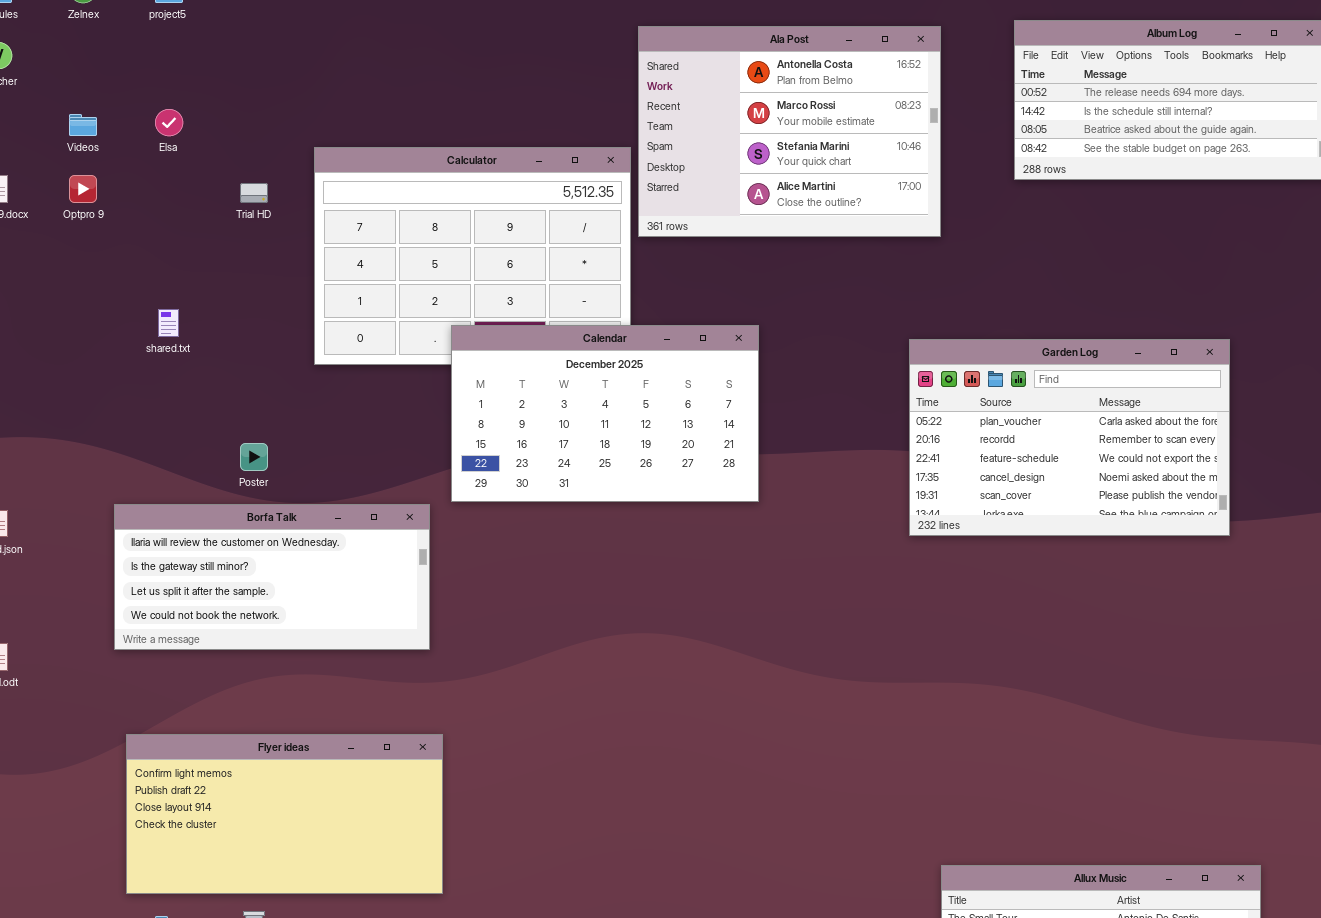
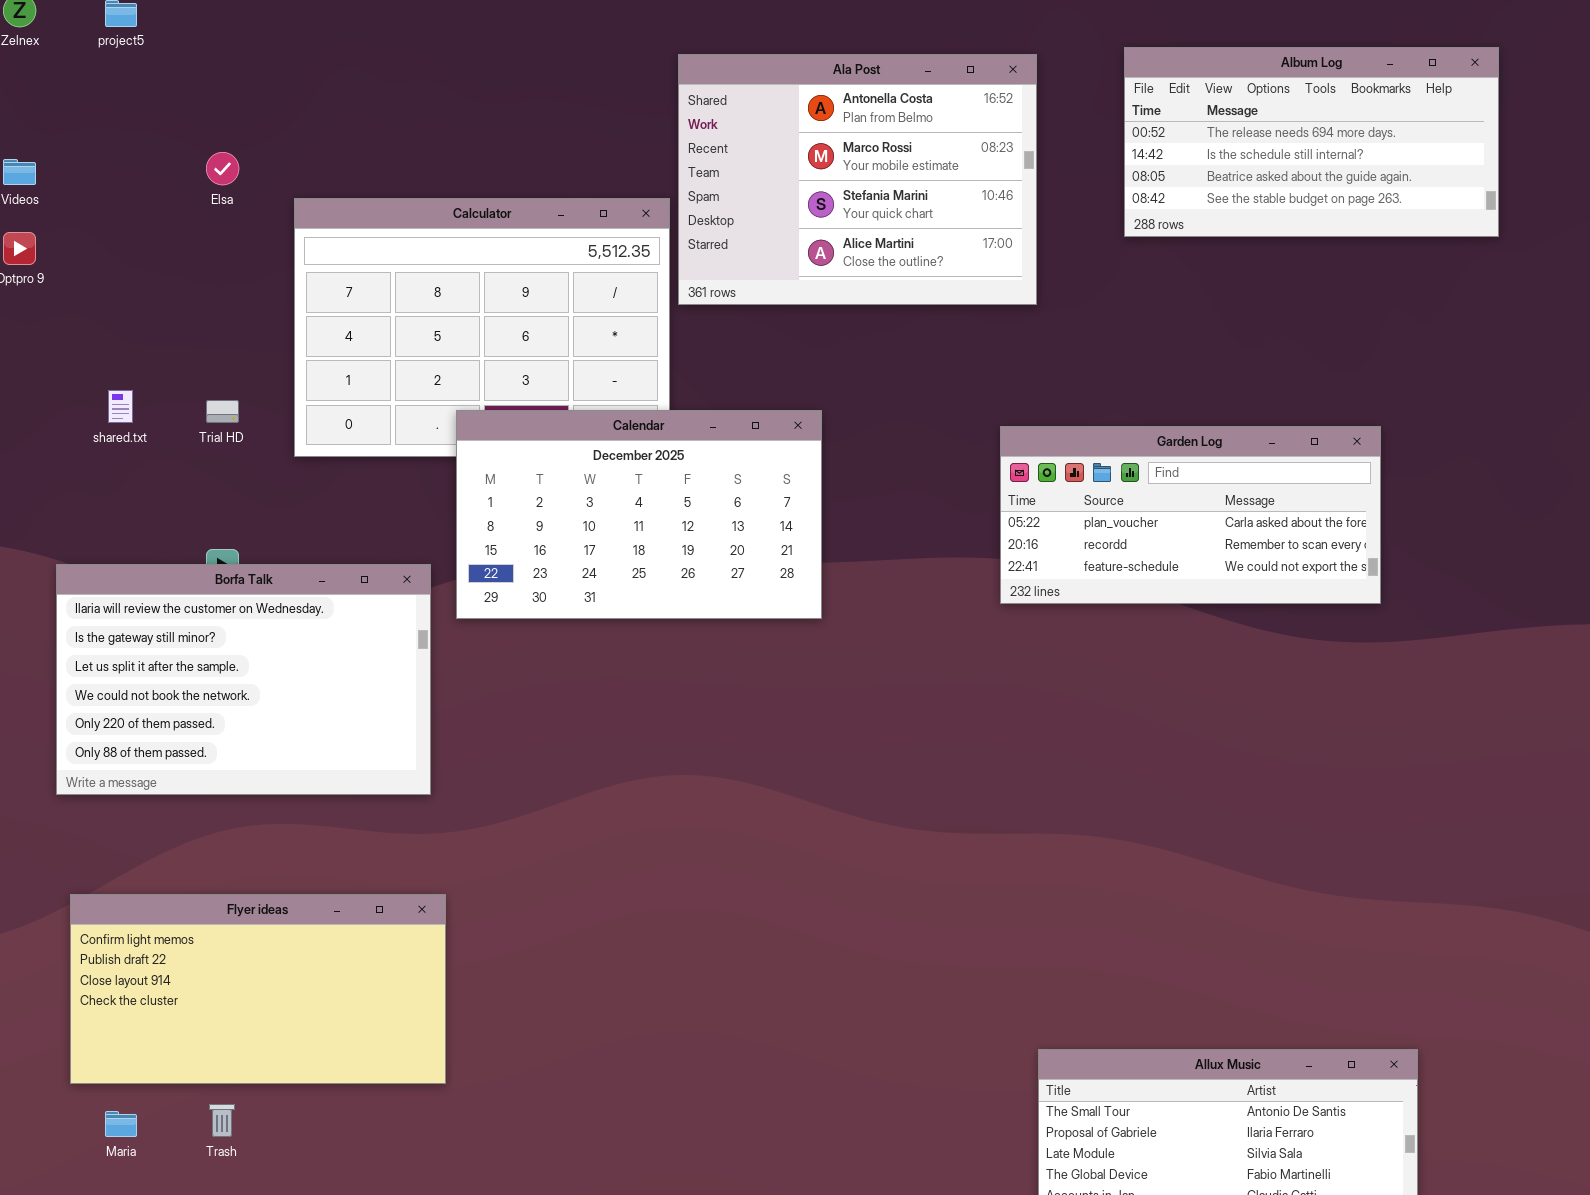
Elsa: [155,109,183,136] -> [206,152,239,185], moved
Trial HD: [240,183,268,203] -> [206,400,239,423], moved
Garden Log: [909,339,1230,536] -> [1000,426,1381,604], resized
Borfa Talk: [114,504,430,650] -> [56,564,431,795], resized

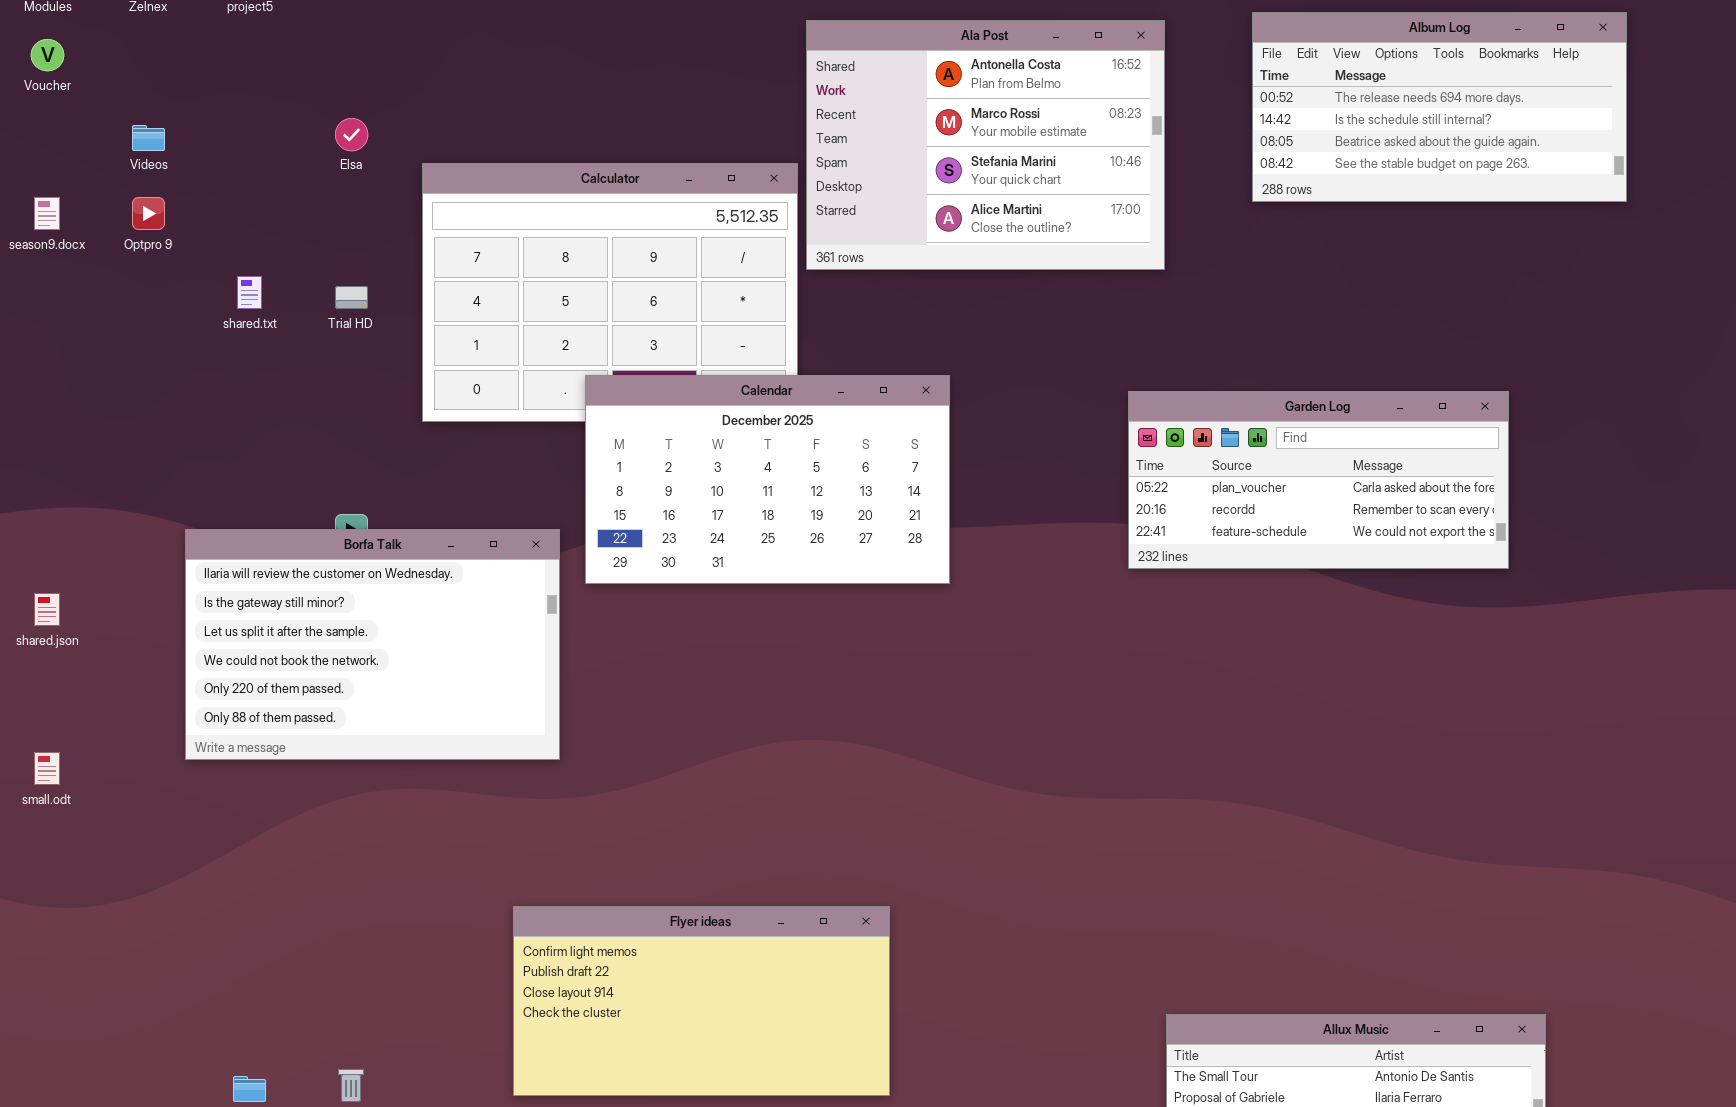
shared.txt: [108,390,133,423] -> [237,276,262,309], moved
Trial HD: [206,400,239,423] -> [335,286,368,309], moved
Flyer ideas: [70,894,446,1084] -> [513,906,890,1096], moved

